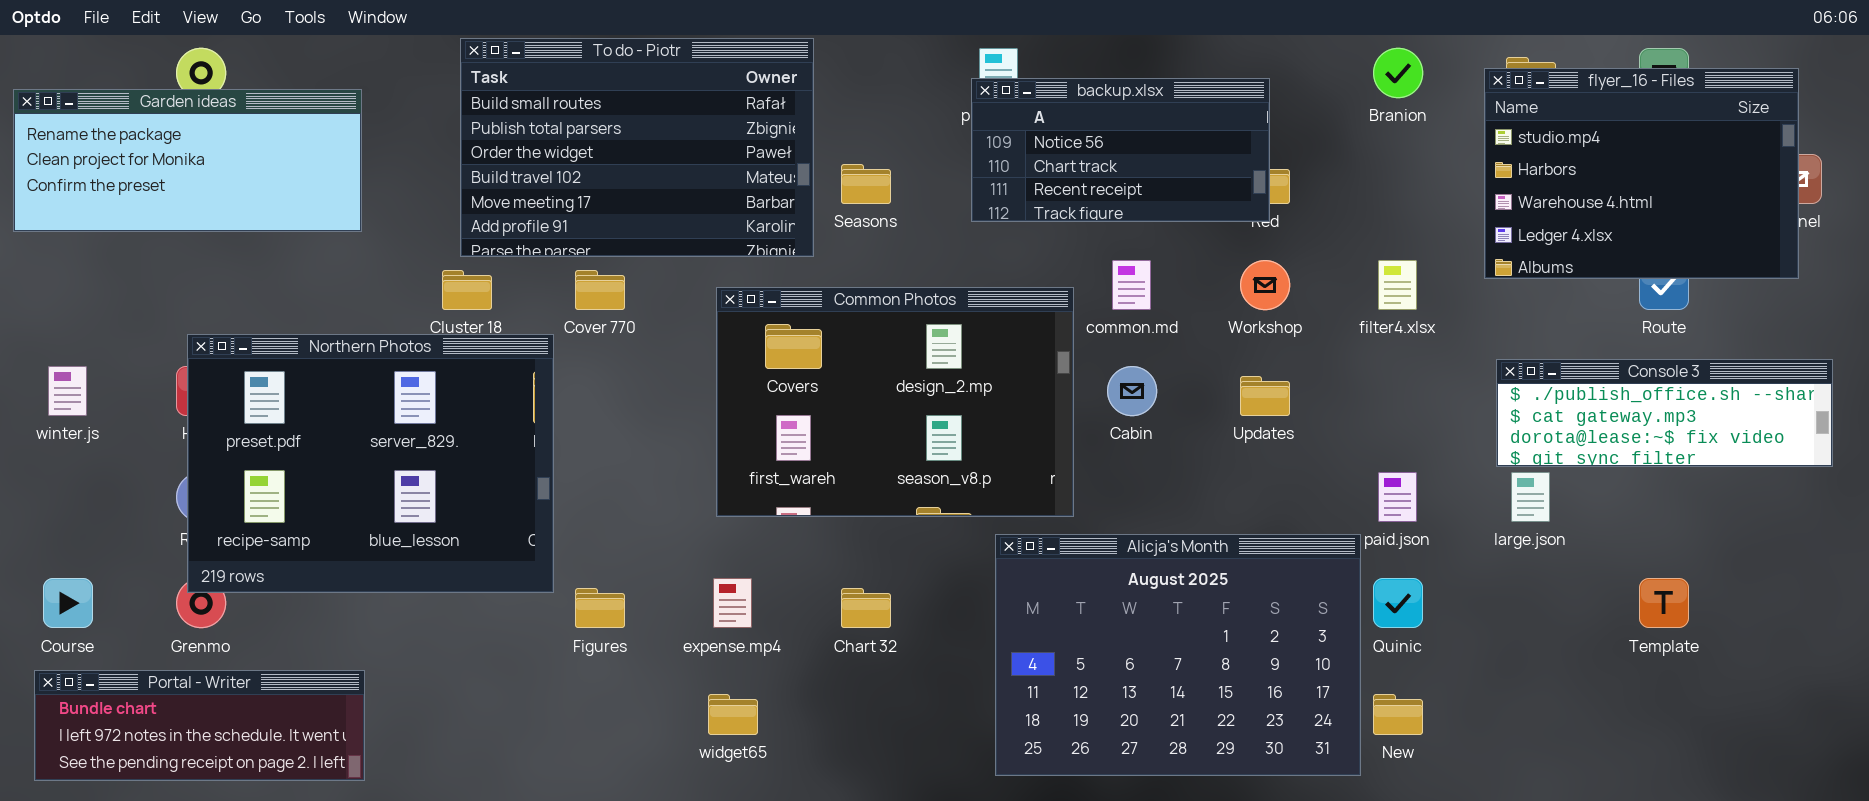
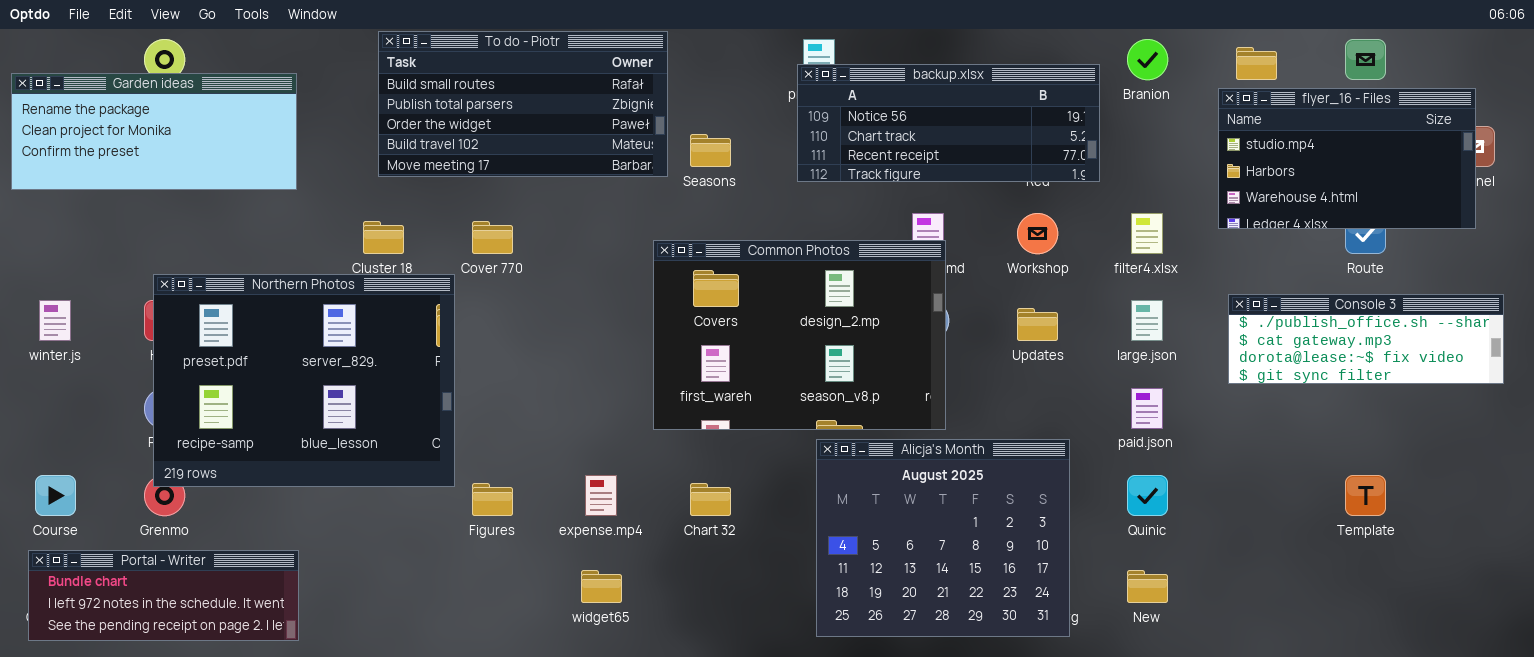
To do - Piotr: [460,38,814,257] -> [378,31,668,177], resized
flyer_16 - Files: [1484,68,1799,279] -> [1218,88,1476,229], resized
backup.xlsx: [971,78,1270,222] -> [797,64,1100,182], resized
Common Photos: [716,287,1074,517] -> [653,240,946,430], moved
large.json: [1511,472,1550,522] -> [1131,300,1163,341], moved
Alicja's Month: [995,534,1361,776] -> [816,439,1070,637], resized

